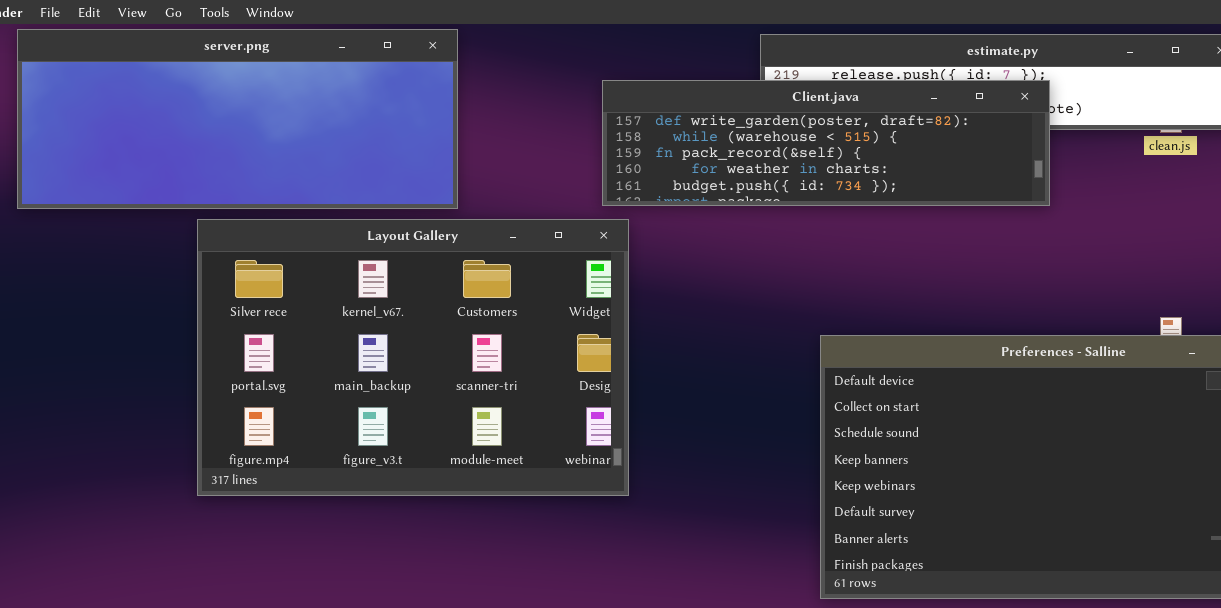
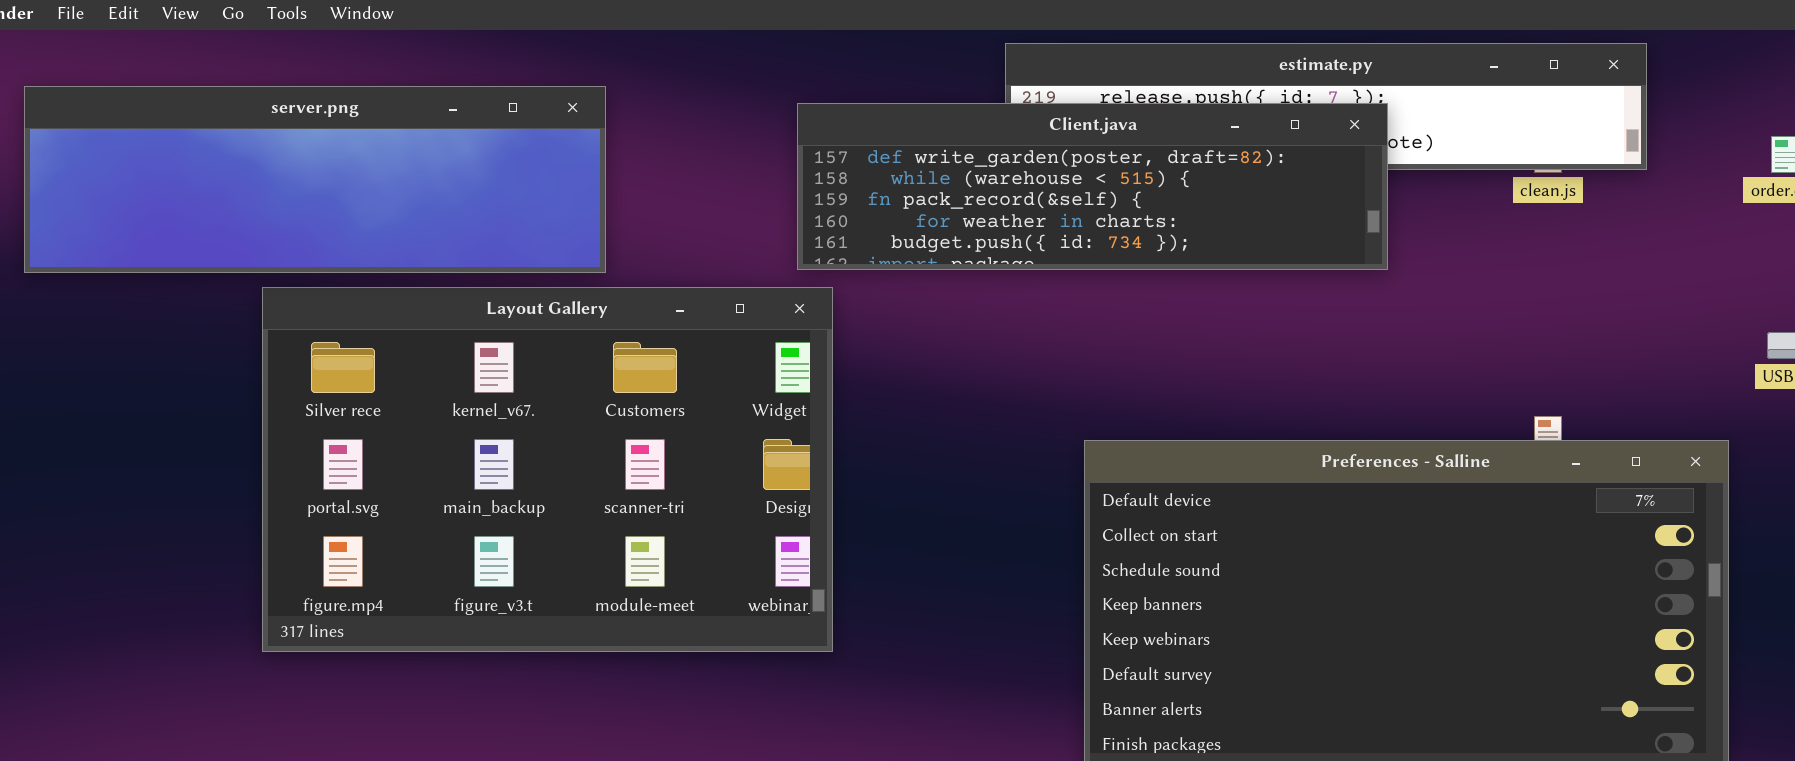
server.png: [17,29,458,209] -> [24,86,606,273], resized

